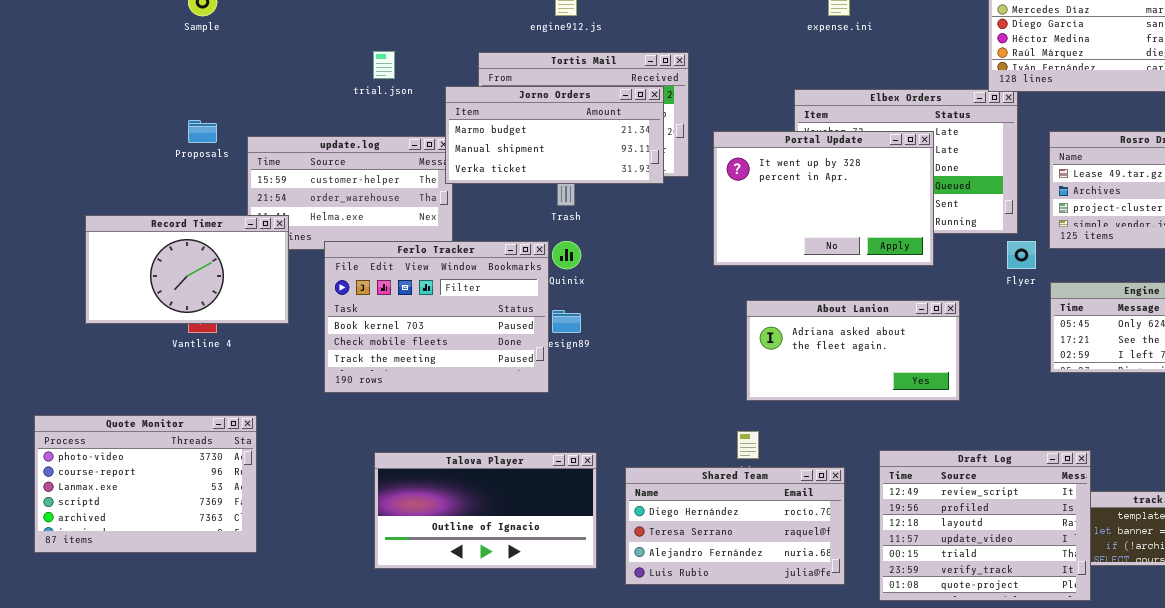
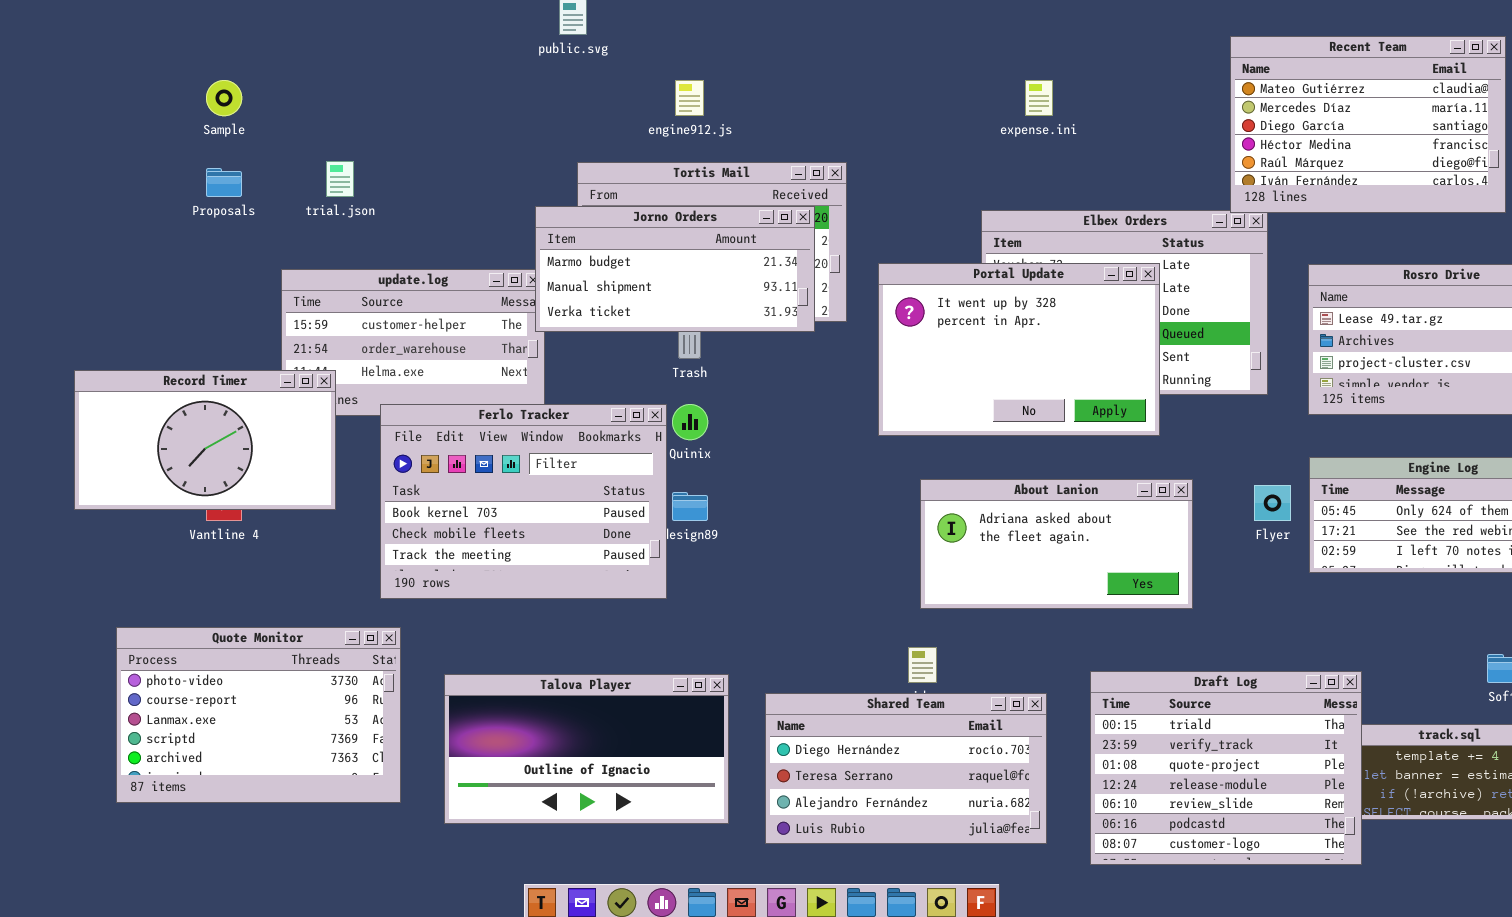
trial.json: [373,51,395,79] -> [326,161,354,197], moved
Proposals: [188,120,217,143] -> [206,168,242,197], moved
Flyer: [1007,241,1036,269] -> [1254,485,1291,521], moved
Quote Monitor: [34,415,257,553] -> [116,627,401,803], moved
Draft Log: [879,450,1091,601] -> [1090,671,1362,865], scrolled down 4 rows

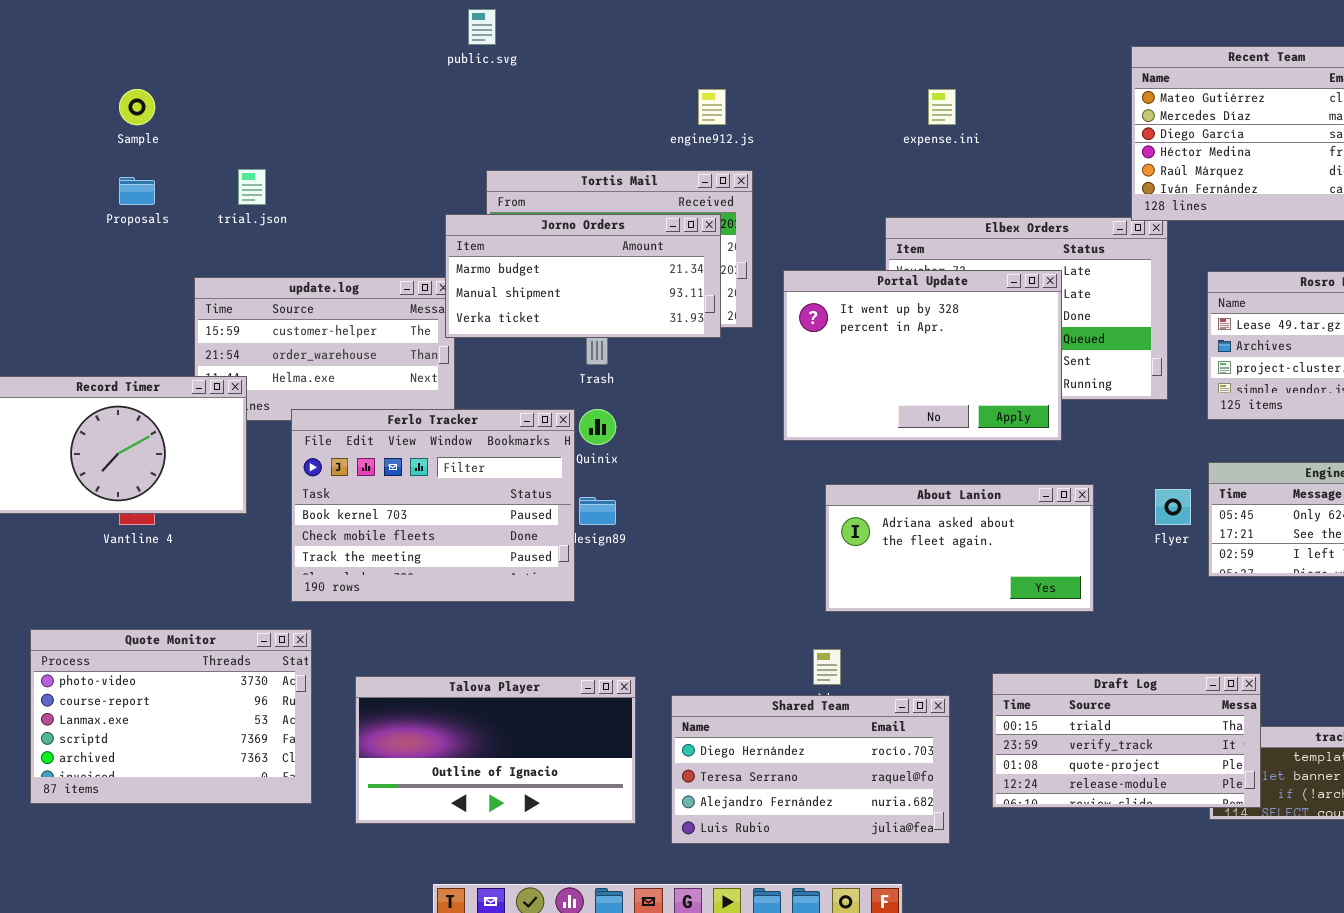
engine912.js: [675,80,704,116] -> [698,89,726,125], moved
Draft Log: [1090,671,1362,865] -> [992,673,1261,808], resized

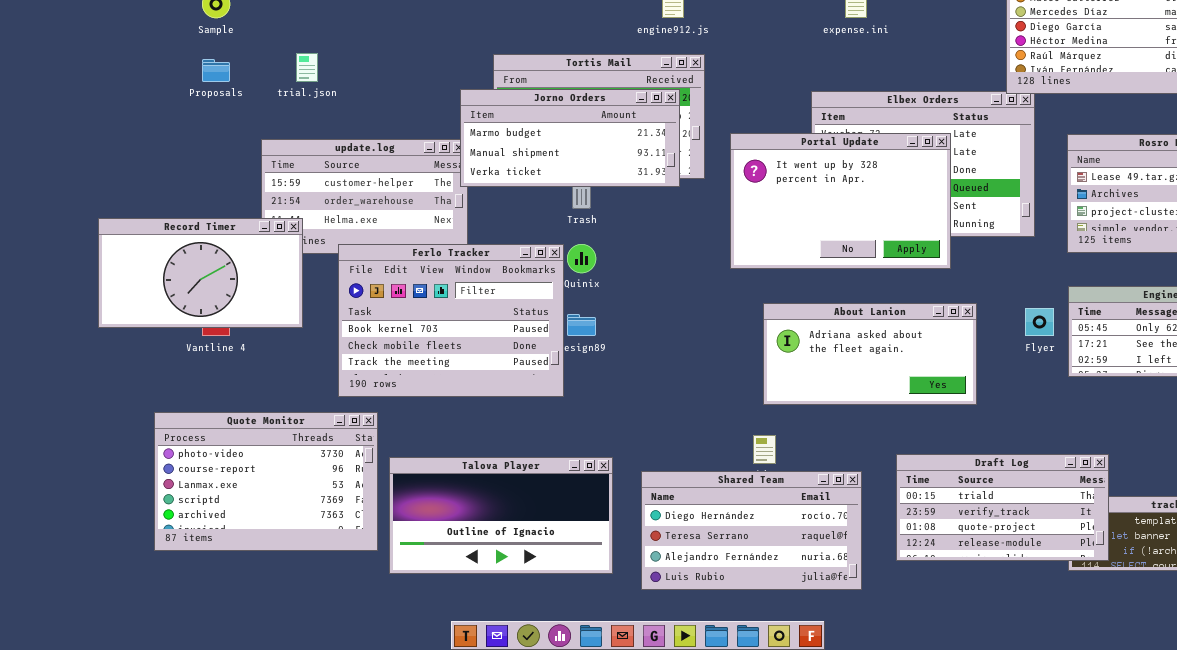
Quote Monitor: [30,629,312,804] -> [154,412,378,551], moved

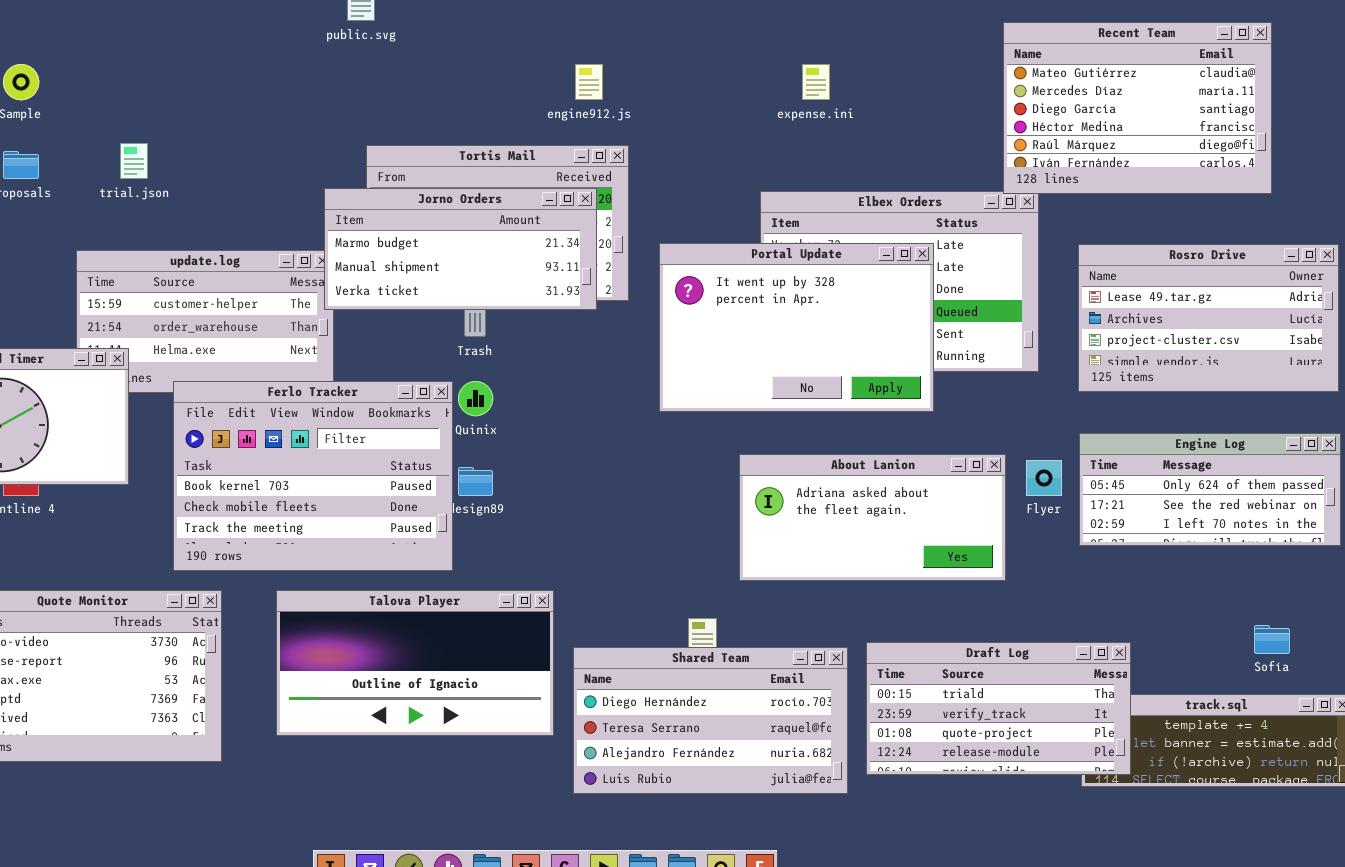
About Lanion: [763,303,977,405] -> [739,454,1006,581], moved
Talova Player: [389,457,613,574] -> [276,590,554,736], moved
Shared Team: [641,471,862,590] -> [573,647,848,794], moved

